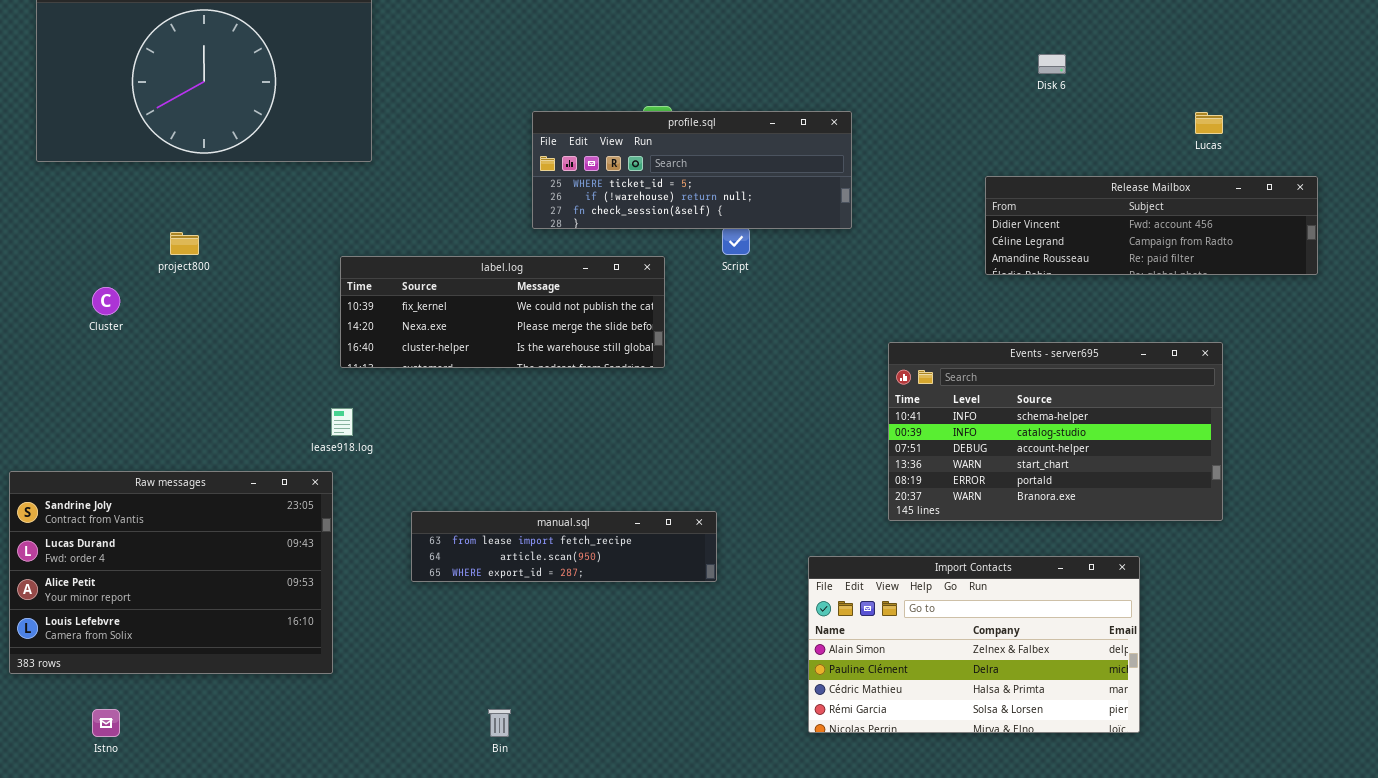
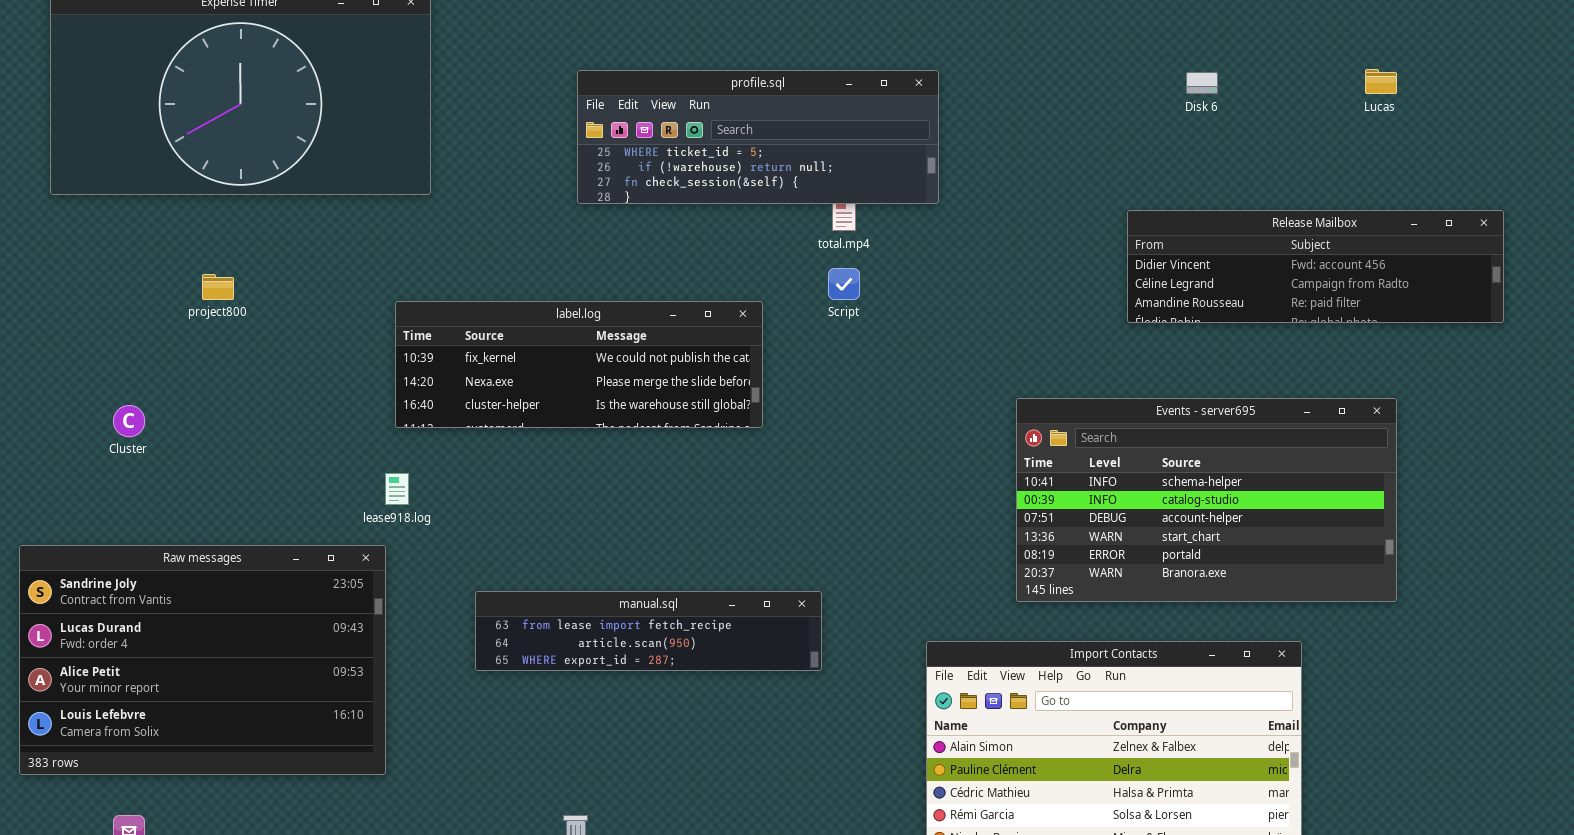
profile.sql: [532,111,852,229] -> [577,70,939,204], moved
Lucas: [1195,112,1223,134] -> [1365,69,1397,94], moved
Cluster: [92,287,120,315] -> [113,405,145,437], moved

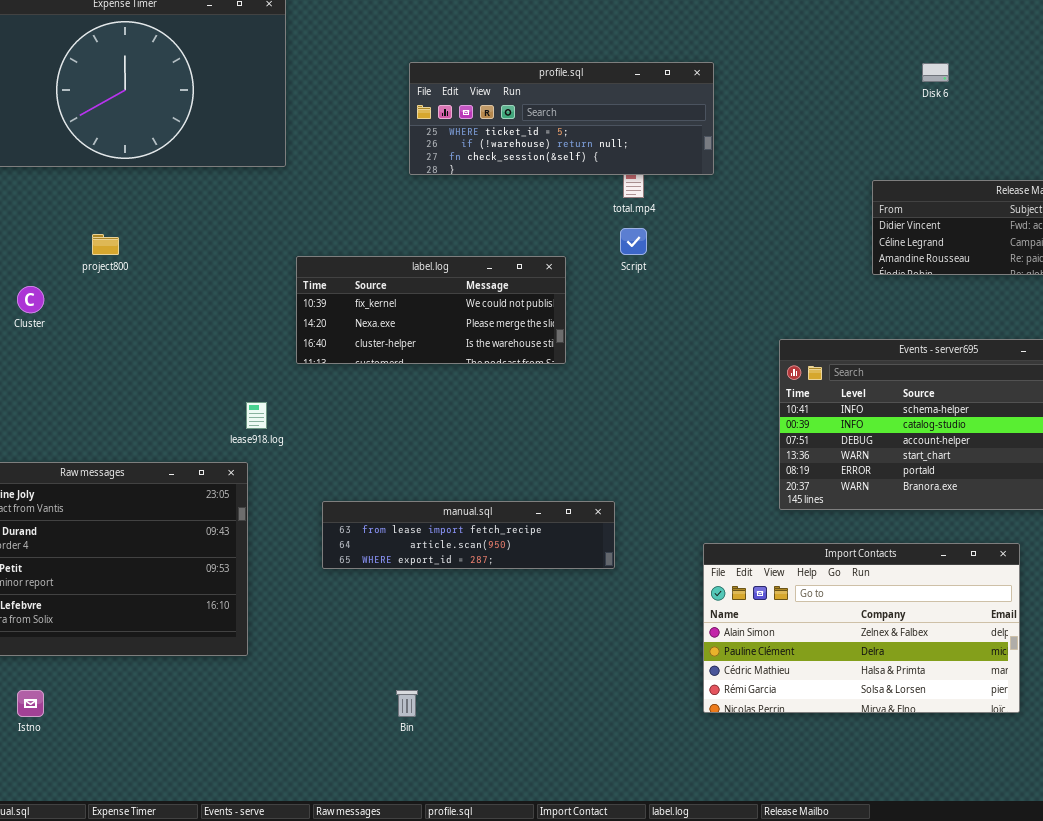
label.log: [395,301,763,428] -> [296,256,566,364], resized
Cluster: [113,405,145,437] -> [17,286,44,313], moved

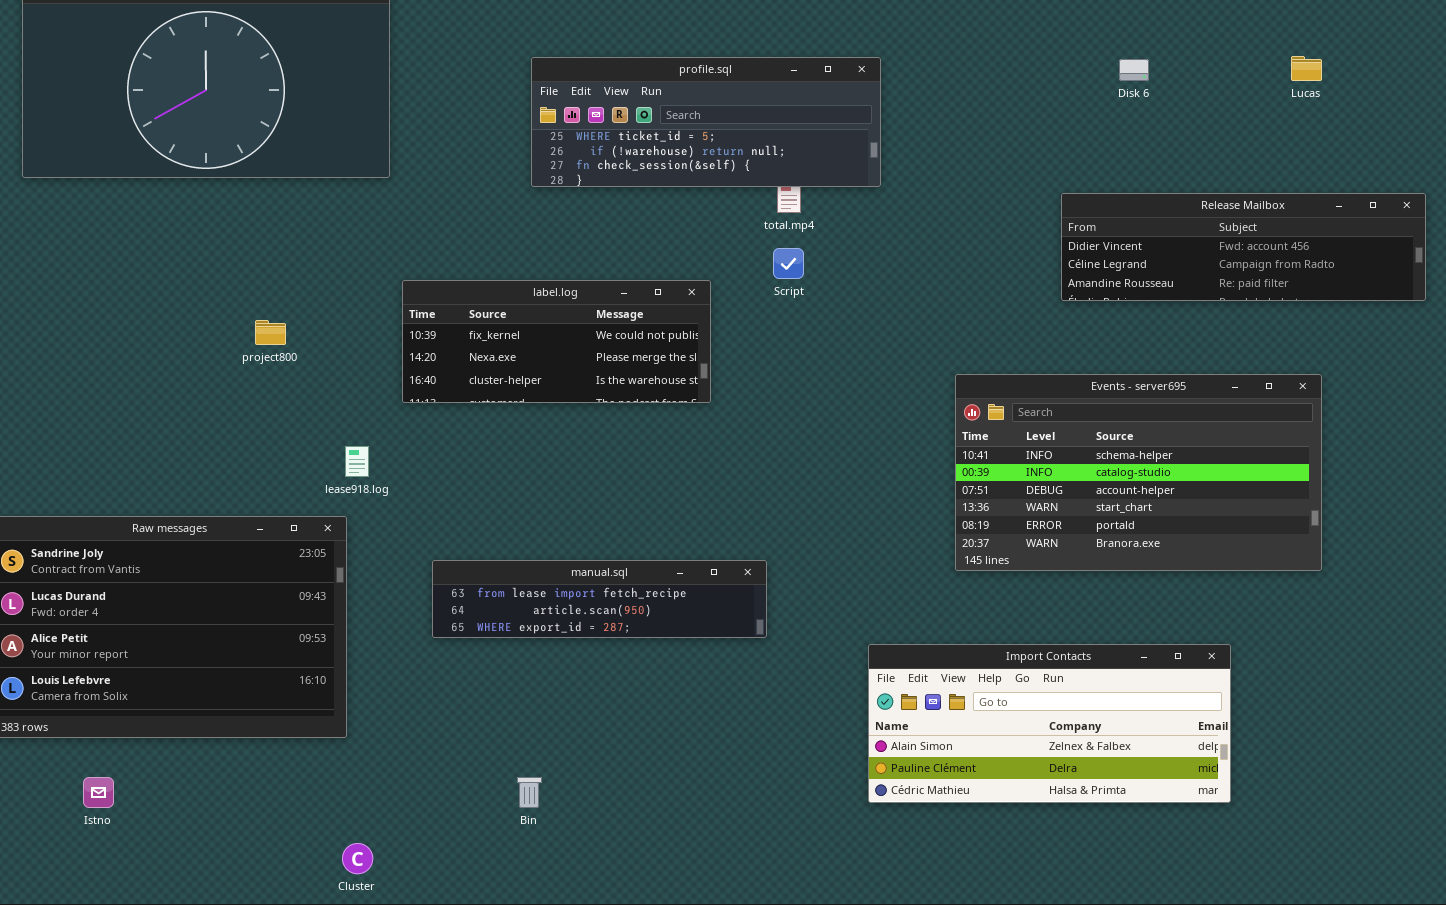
project800: [92,234,119,255] -> [255,320,286,345], moved
Cluster: [17,286,44,313] -> [342,843,373,874], moved
Import Contacts: [703,543,1020,713] -> [868,644,1231,803], resized

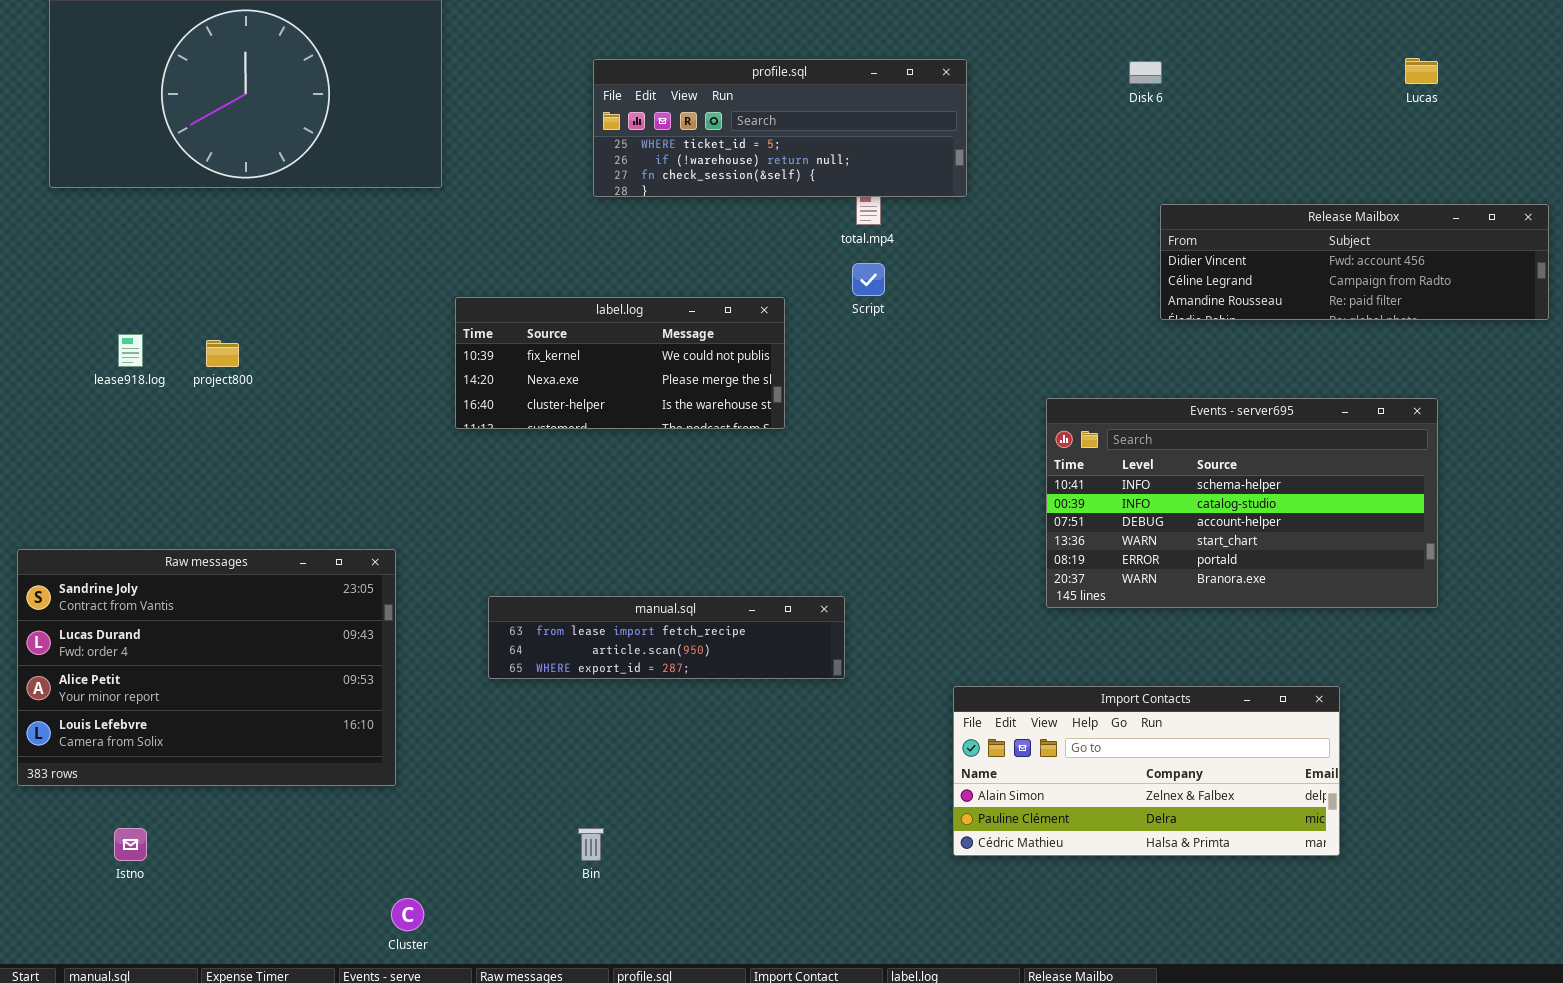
Disk 6: [1119,59,1149,81] -> [1129,61,1162,84], moved
project800: [255,320,286,345] -> [206,340,239,367], moved
lease918.log: [345,446,369,477] -> [118,334,143,367], moved

